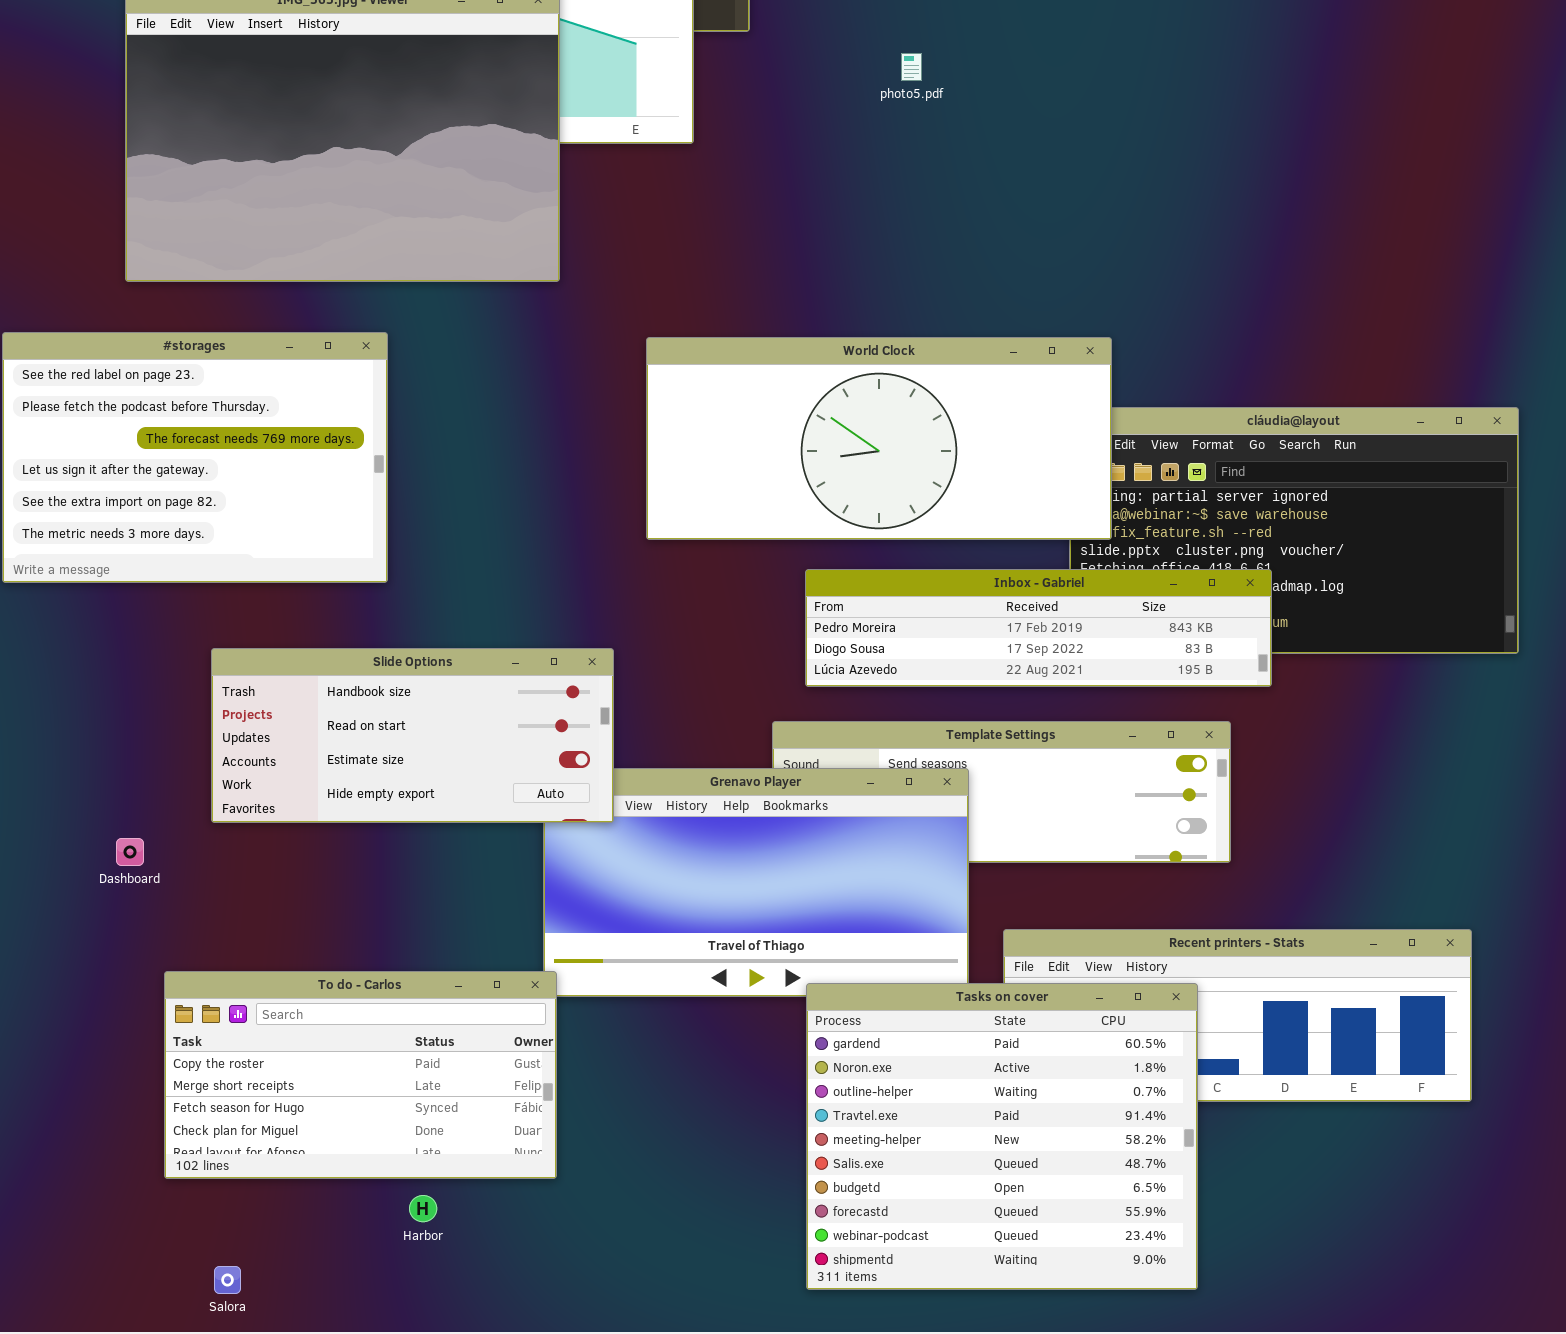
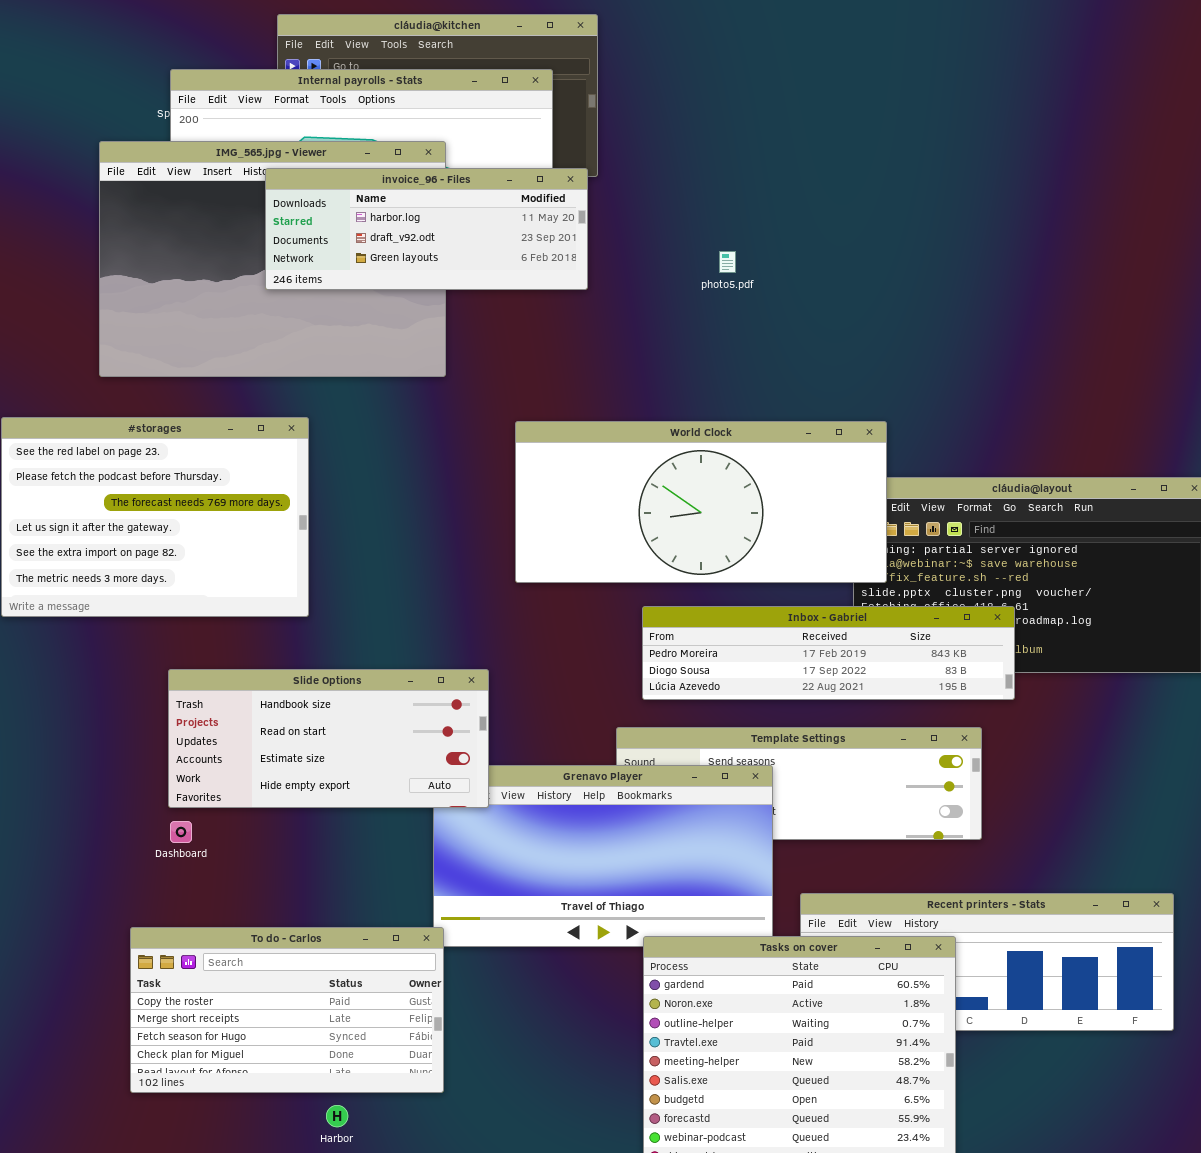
invoice_96 - Files: none -> [265,168,588,290], opened
photo5.pdf: [901,53,922,81] -> [719,251,736,273], moved
Dashboard: [116,838,144,866] -> [170,821,192,843], moved

